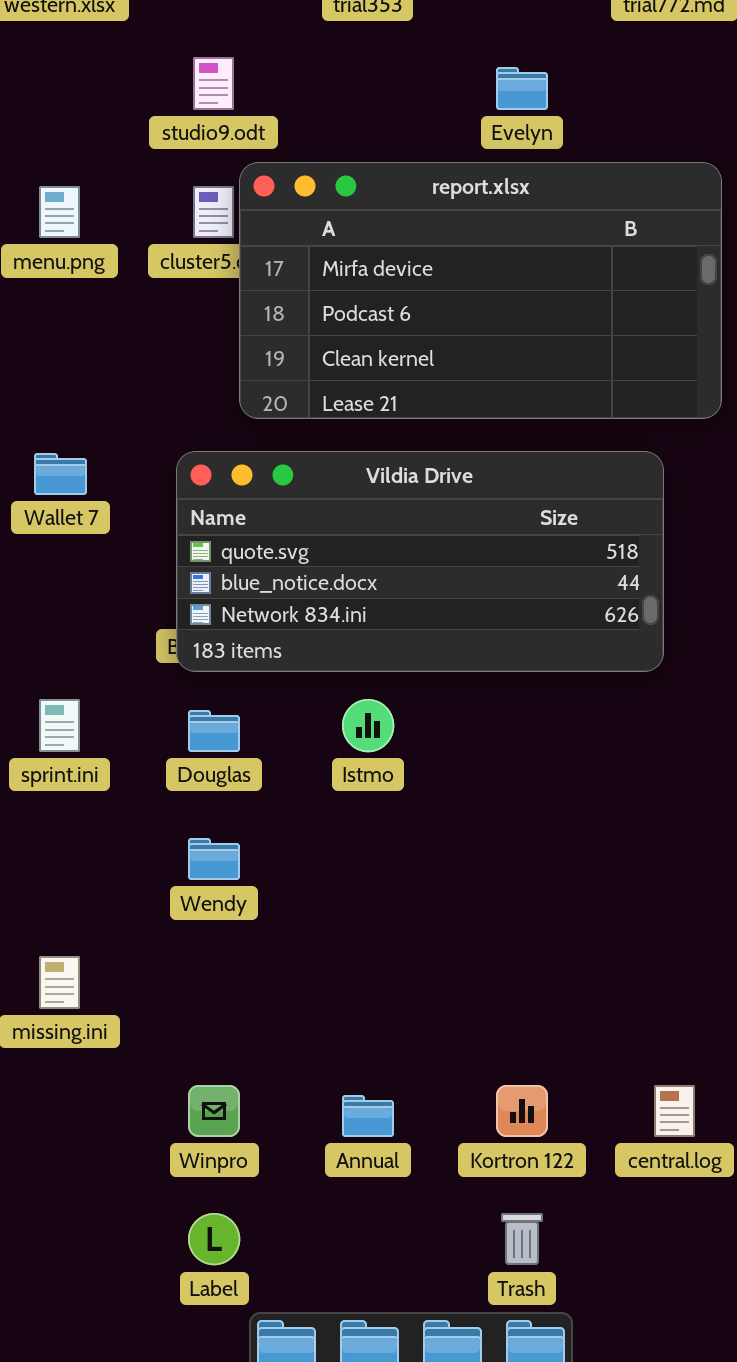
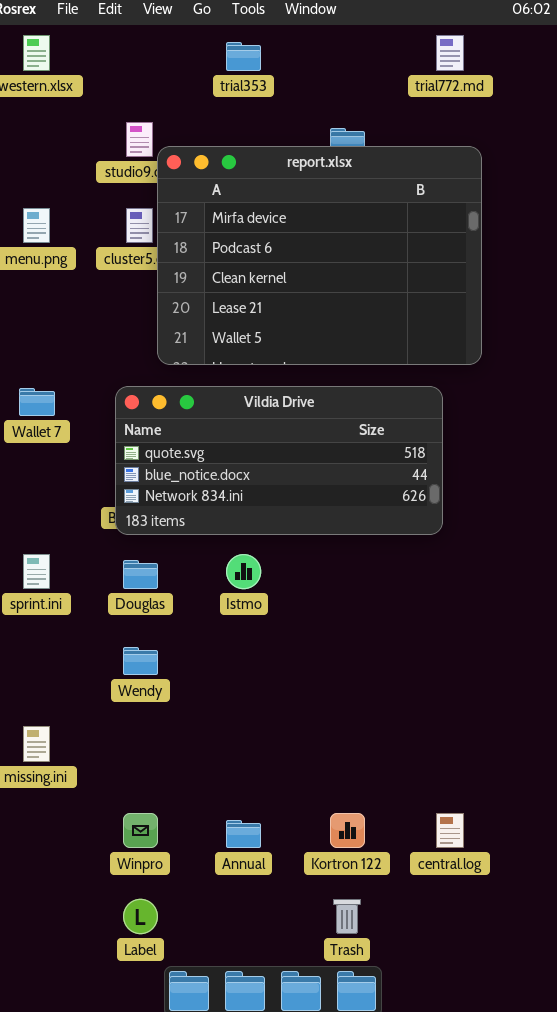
report.xlsx: [239,162,722,419] -> [157,146,482,365], resized

